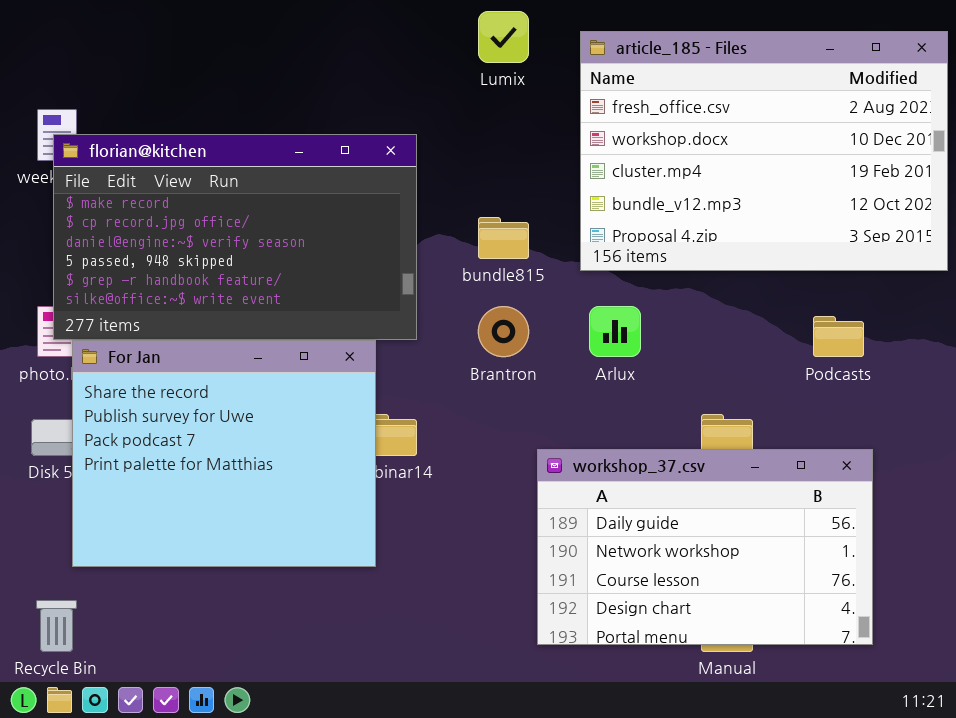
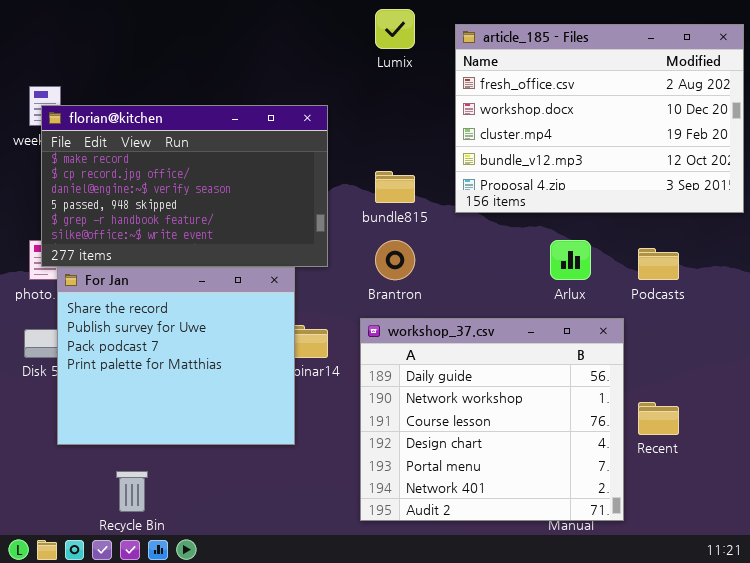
Arlux: [589,306,641,357] -> [550,240,591,280], moved
workshop_37.csv: [537,449,873,645] -> [360,318,624,521], moved, resized
Recycle Bin: [36,600,77,652] -> [116,471,148,512], moved

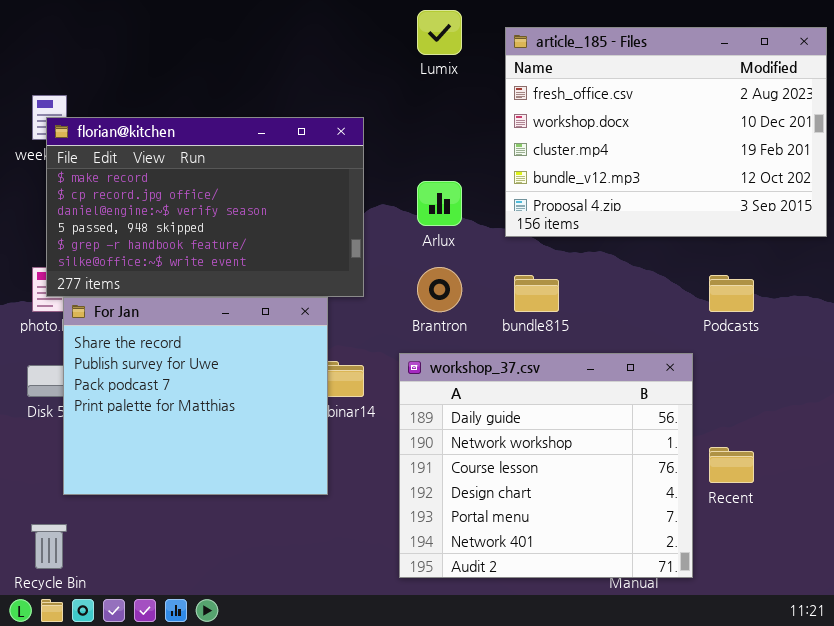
bundle815: [375,171,415,203] -> [514,275,559,312], moved
Arlux: [550,240,591,280] -> [417,181,462,226], moved
Recycle Bin: [116,471,148,512] -> [31,524,67,569], moved

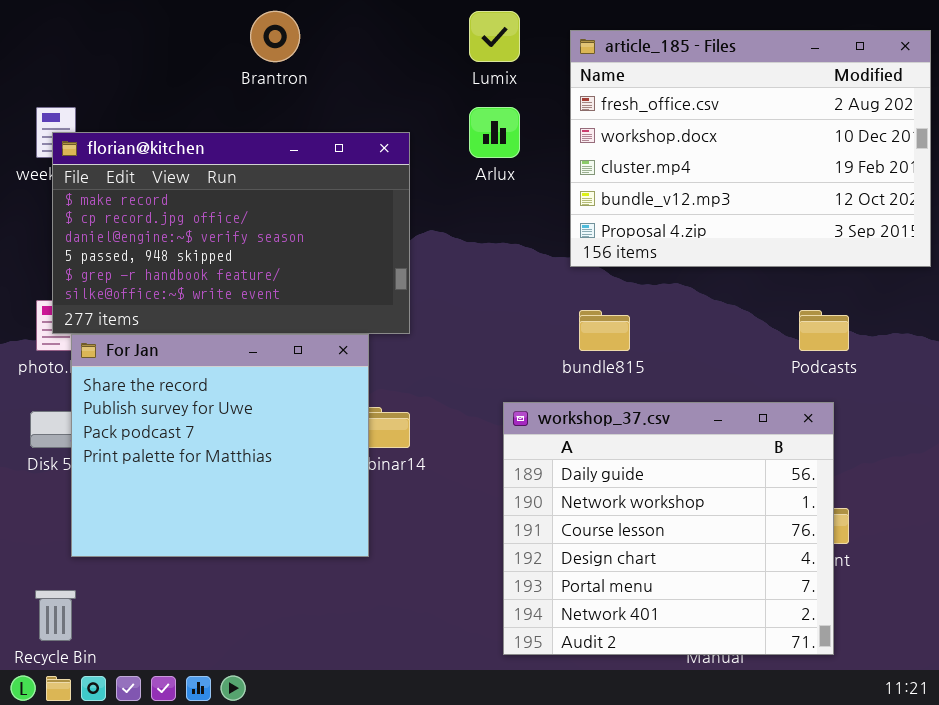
Arlux: [417,181,462,226] -> [469,107,520,158], moved
Brantron: [417,267,462,312] -> [250,11,300,62], moved
workshop_37.csv: [399,353,693,578] -> [503,402,834,655], moved

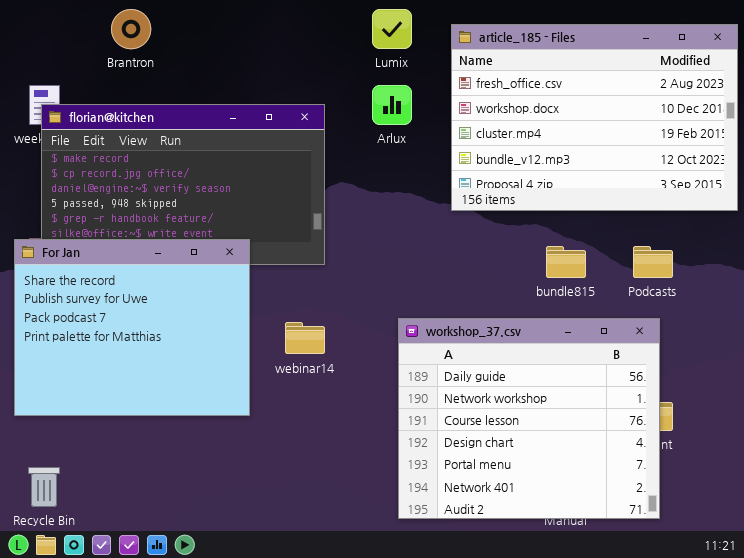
Brantron: [250,11,300,62] -> [111,9,151,49], moved
bundle815: [579,310,630,351] -> [546,246,586,278], moved
For Jan: [71,334,369,557] -> [14,239,250,416], moved

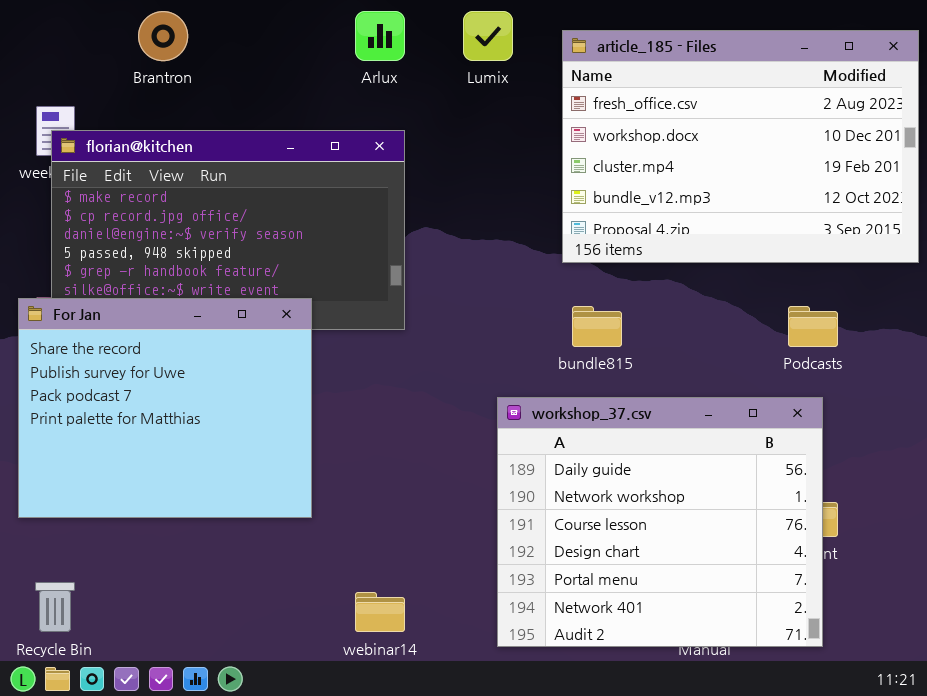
Arlux: [372,85,412,125] -> [355,11,405,61], moved
bundle815: [546,246,586,278] -> [572,306,622,347], moved
webinar14: [285,322,325,354] -> [355,592,405,632], moved

